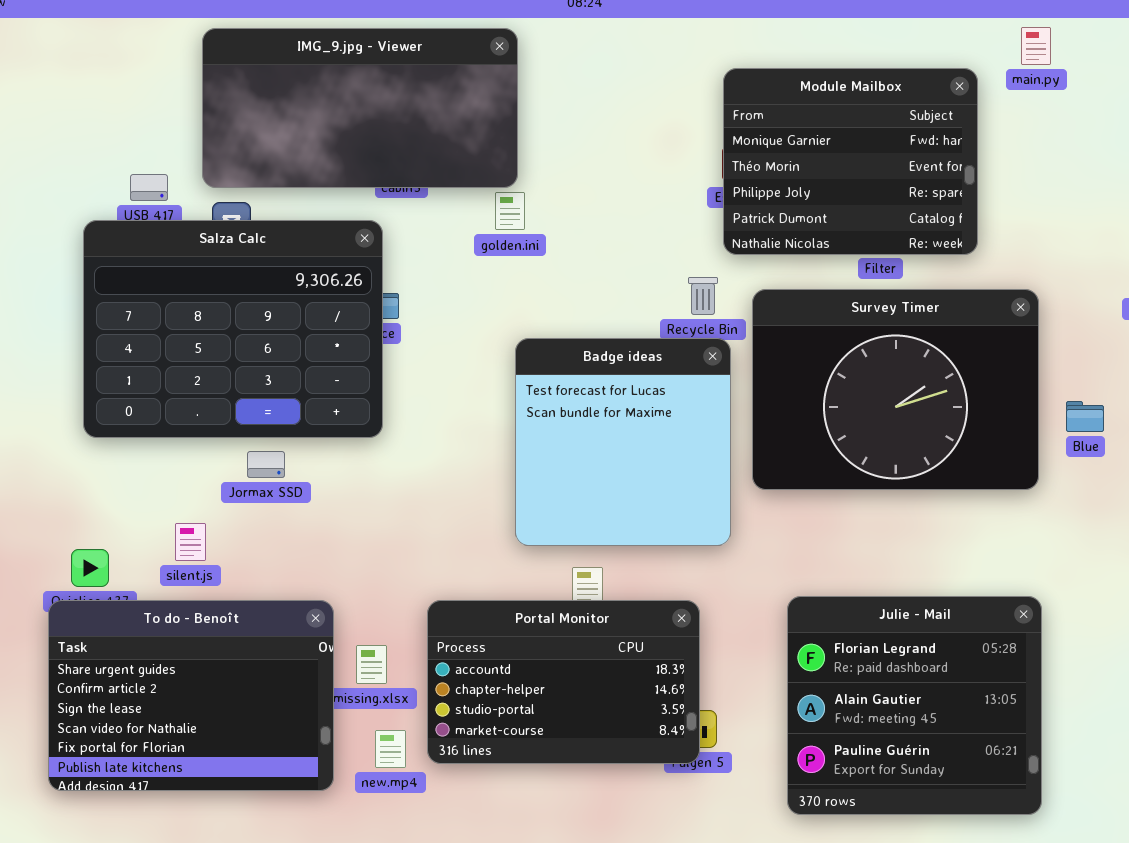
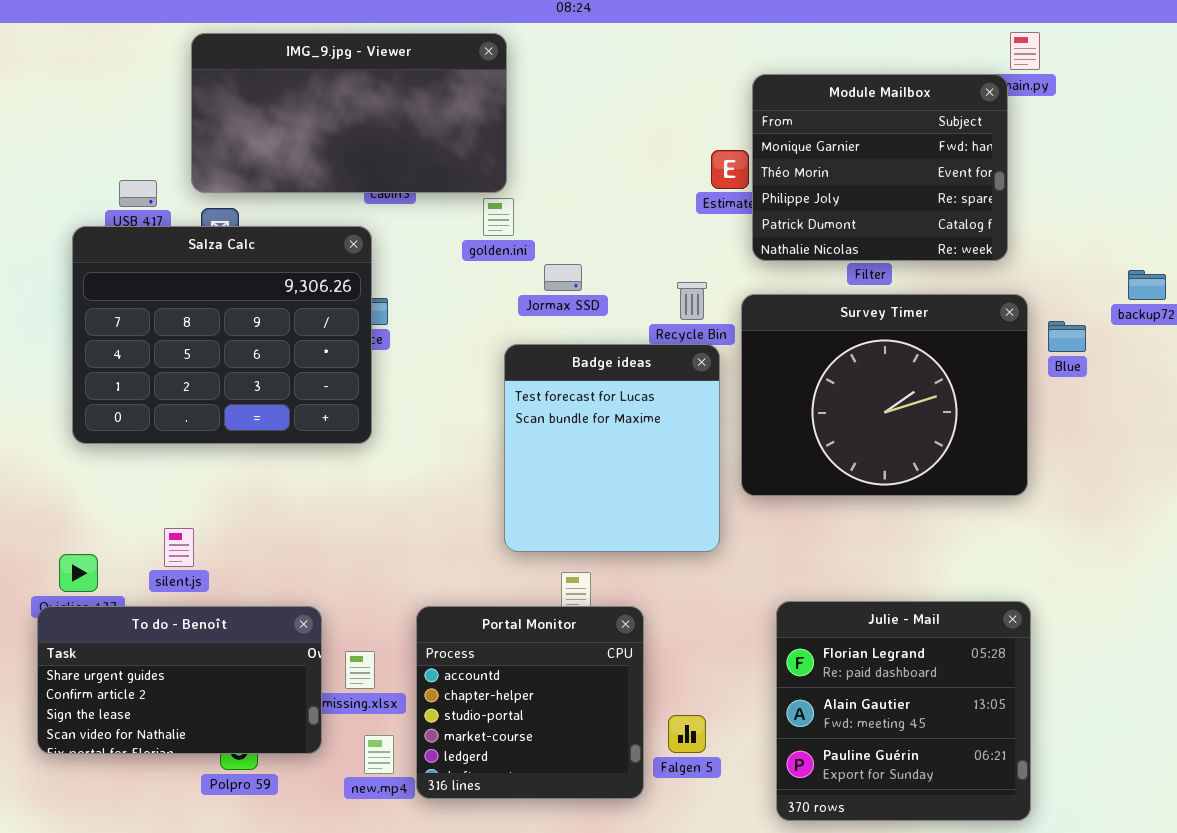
Module Mailbox: [723,68,978,255] -> [752,74,1008,261], moved
Blue: [1066,401,1104,432] -> [1048,321,1086,352], moved
Jormax SSD: [247,451,285,478] -> [544,264,582,291], moved
To do - Benoît: [48,600,334,791] -> [37,606,322,754], resized
Portal Monitor: [427,600,700,764] -> [416,606,644,799], resized

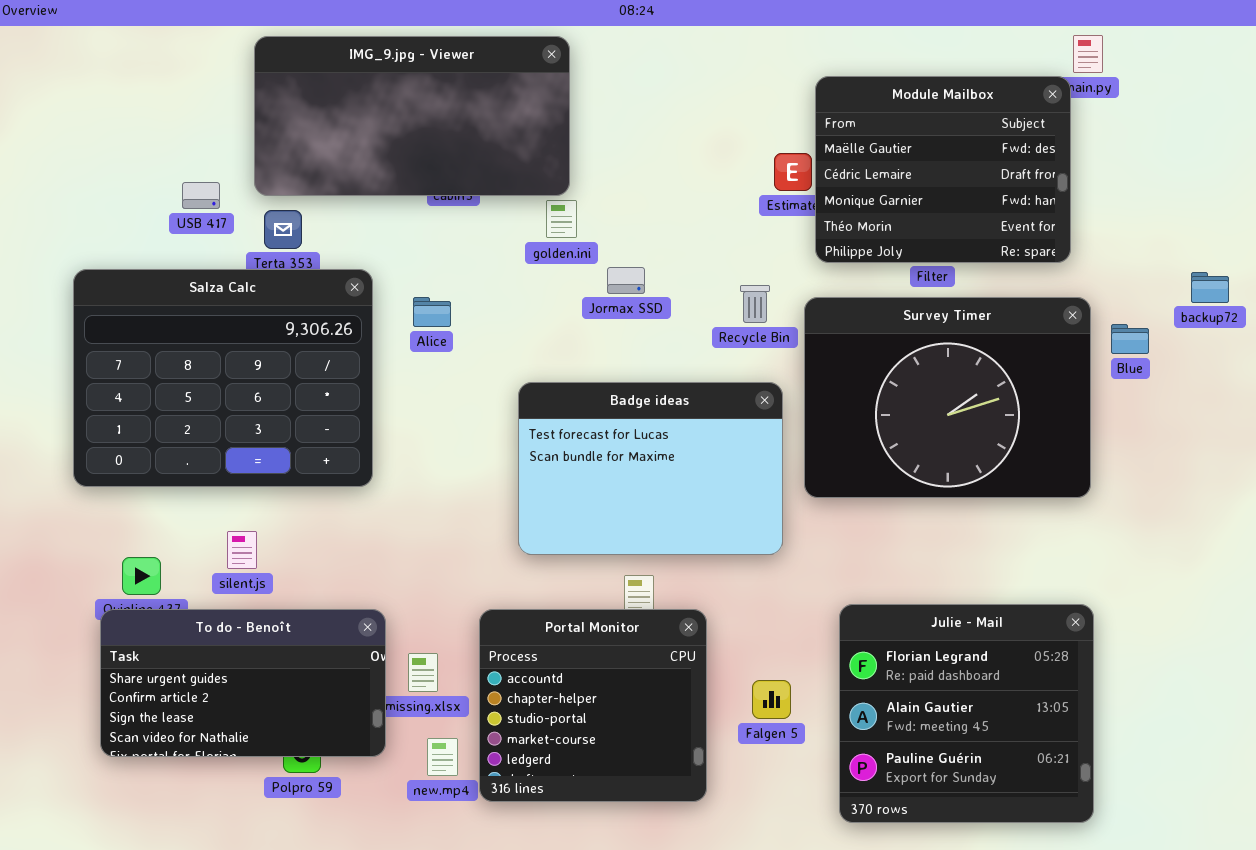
Module Mailbox: [752,74,1008,261] -> [815,76,1071,263], scrolled up 2 rows
Salza Calc: [72,226,372,444] -> [73,269,373,487], moved
Badge ideas: [504,344,720,552] -> [518,382,783,555], resized
Falgen 5: [668,715,706,753] -> [752,680,791,719], moved

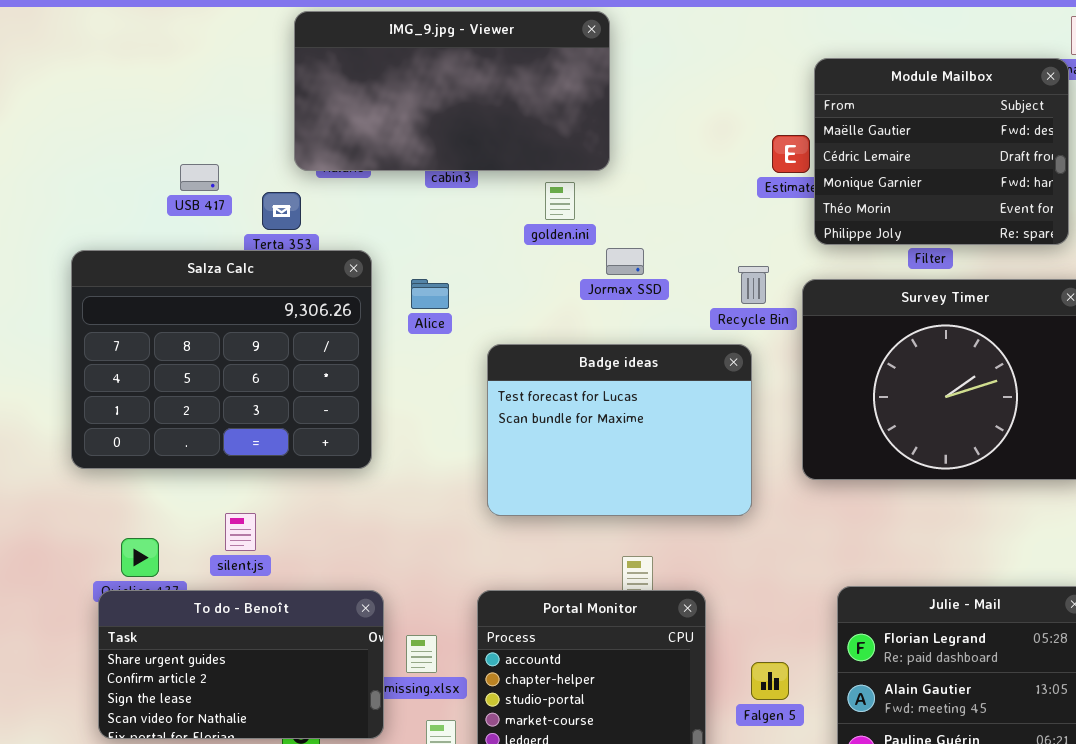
IMG_9.jpg - Viewer: [254,36,570,196] -> [294,11,610,171], moved
Badge ideas: [518,382,783,555] -> [487,344,752,516], moved

